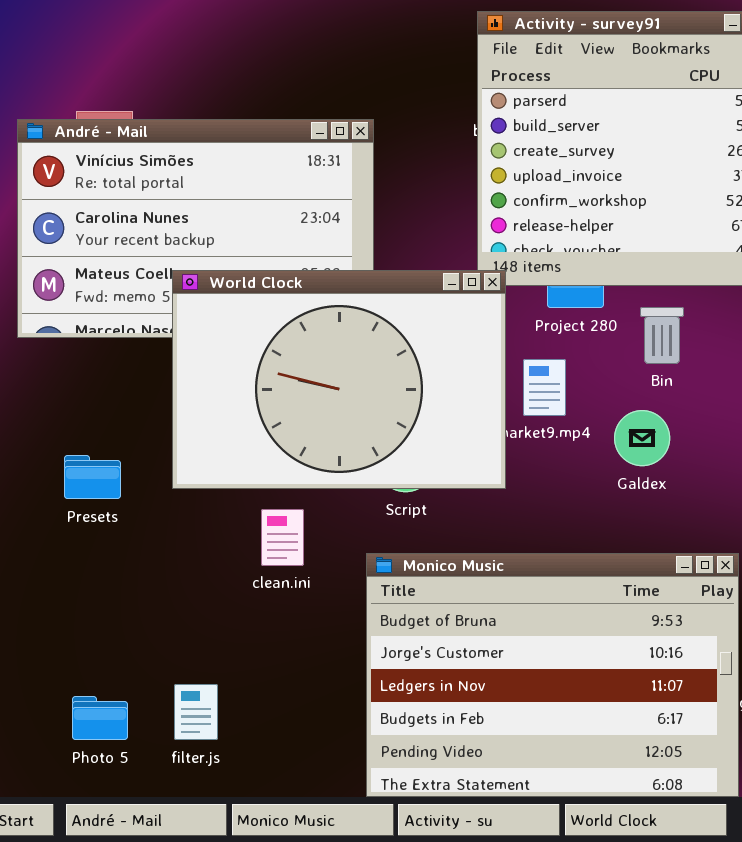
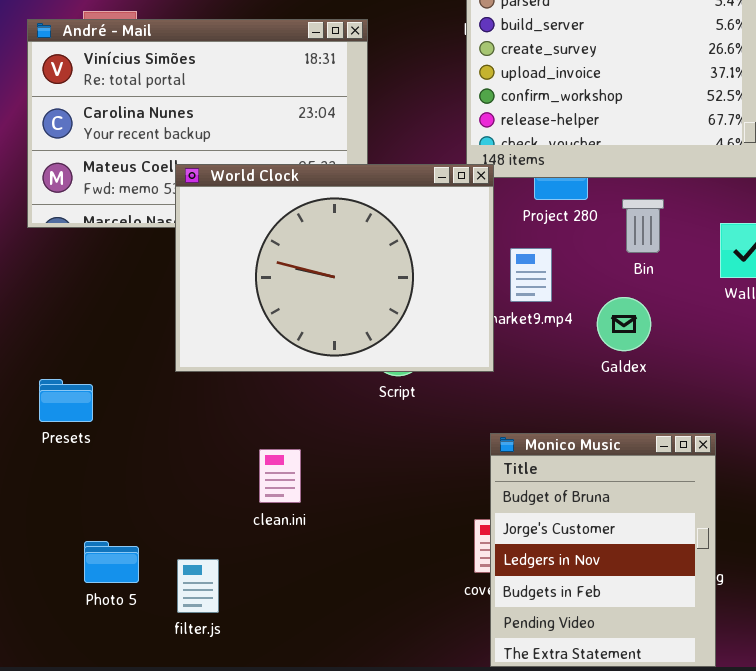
Presets: [64,455,121,499] -> [39,379,93,422], moved
clean.ini: [261,509,304,566] -> [259,449,301,503], moved
Monico Music: [366,553,739,797] -> [490,433,716,667], resized
Photo 5: [72,696,128,740] -> [84,541,139,583], moved

